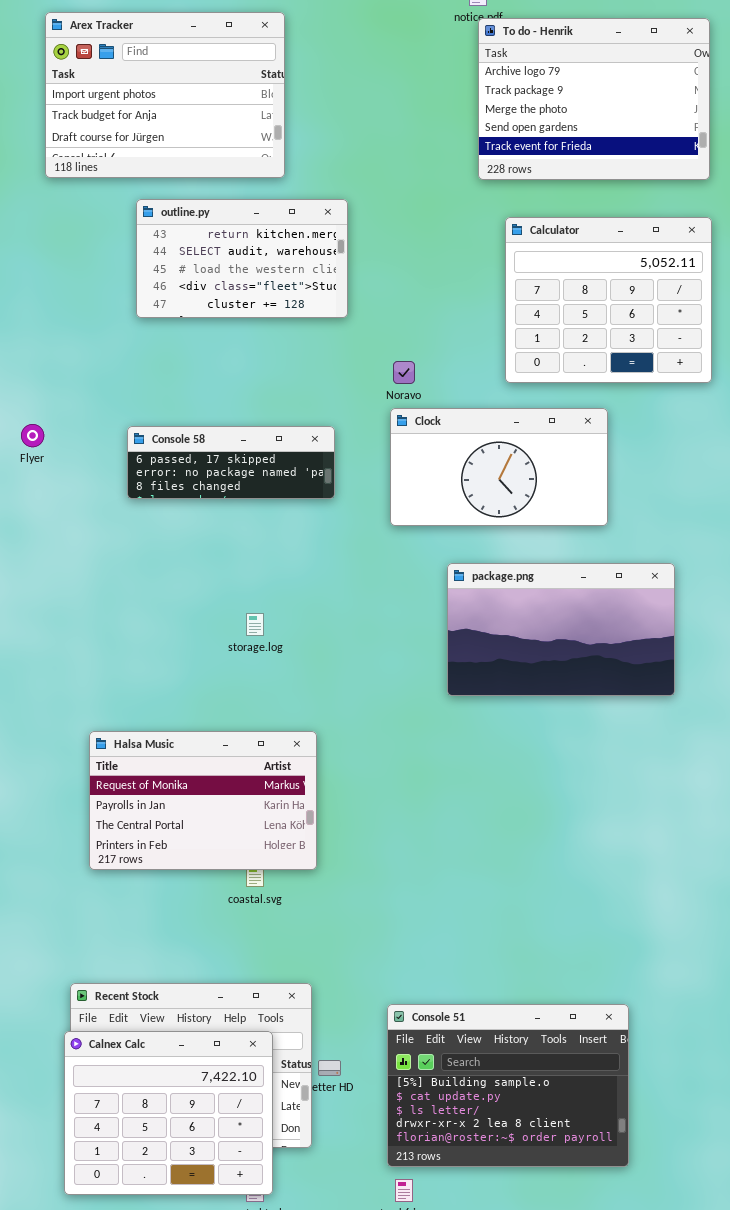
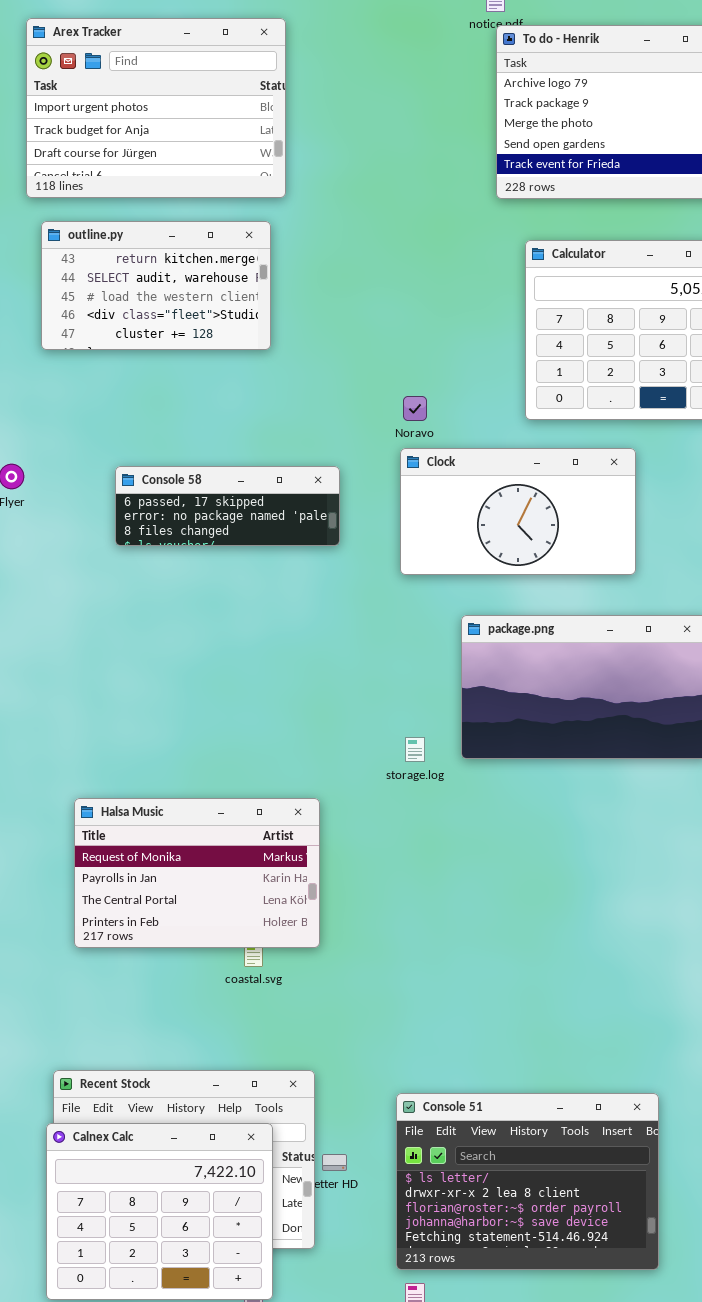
outline.py: [136,199,348,318] -> [41,221,271,350], moved
storage.log: [246,613,264,636] -> [405,737,425,762], moved
Console 51: [387,1004,629,1167] -> [396,1093,659,1270], scrolled down 2 rows

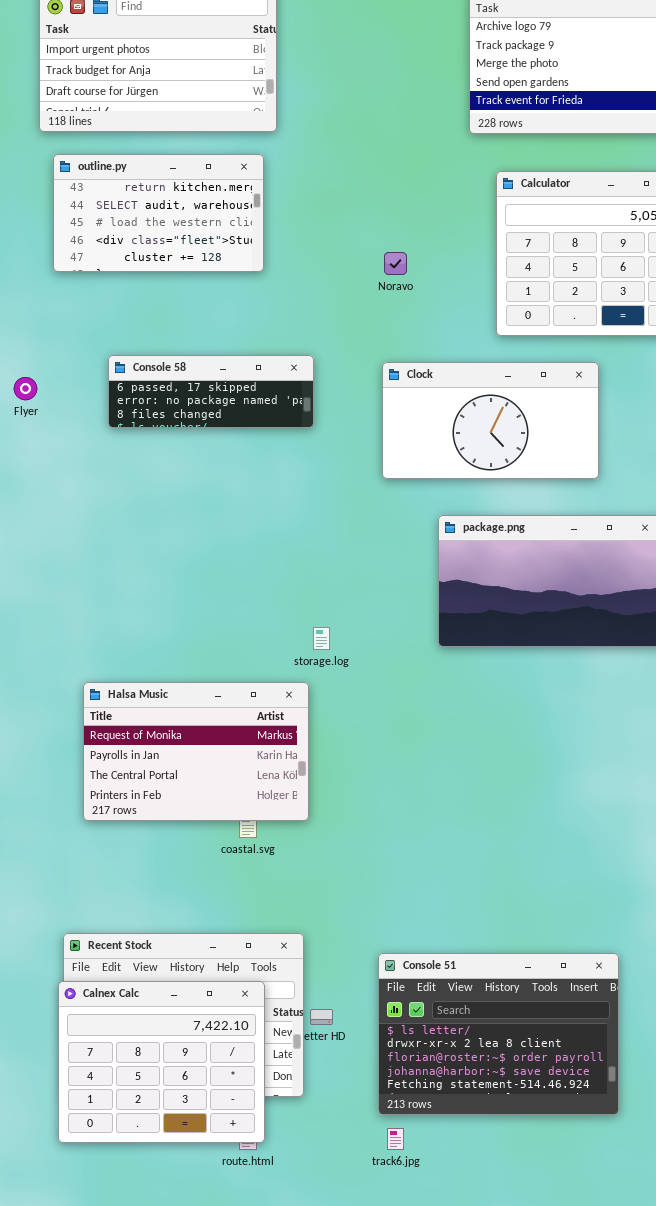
Noravo: [403,396,427,421] -> [384,252,407,275], moved
Console 58: [115,466,340,546] -> [108,355,314,428], moved
storage.log: [405,737,425,762] -> [313,627,330,650], moved

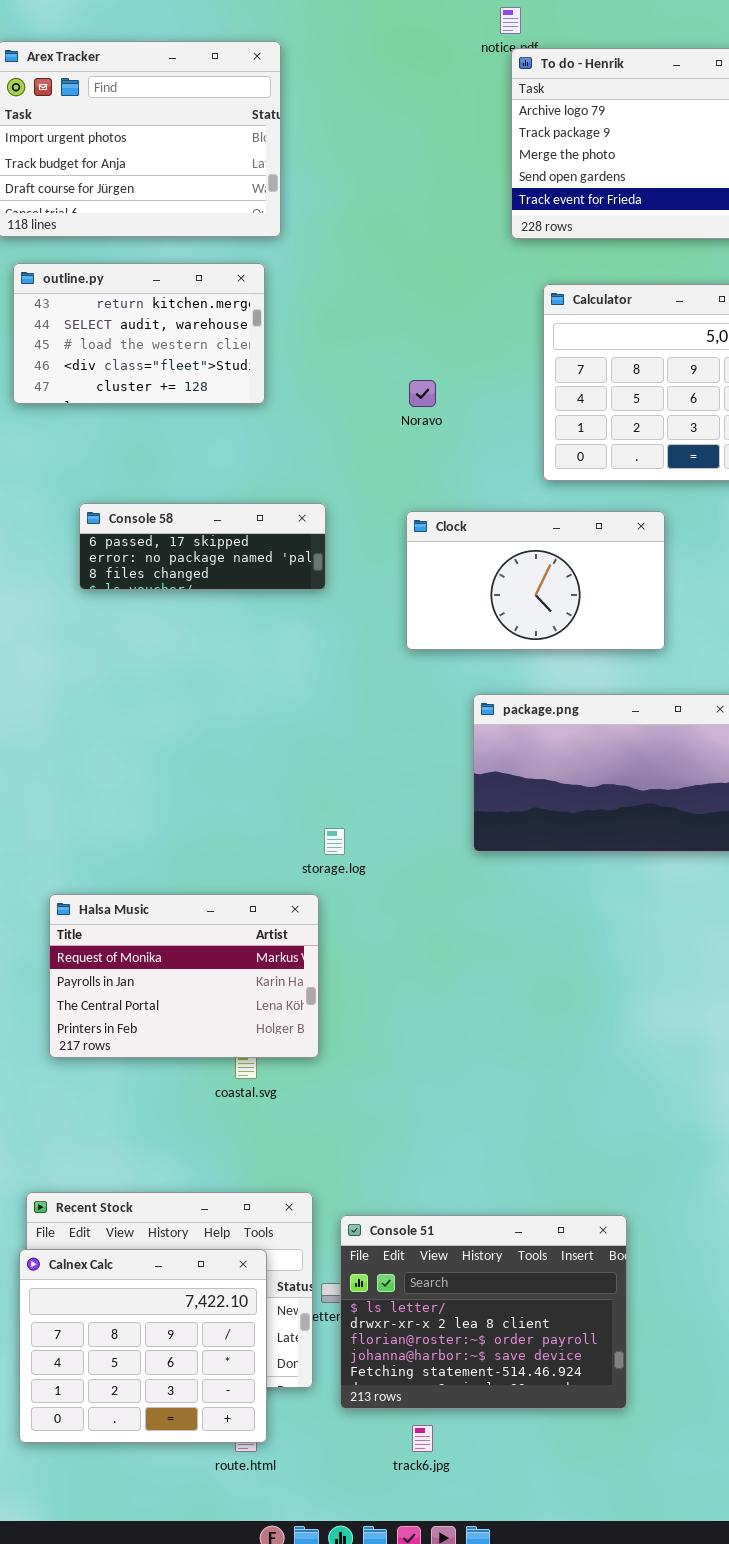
Console 51: [378,953,619,1115] -> [340,1215,627,1409], moved

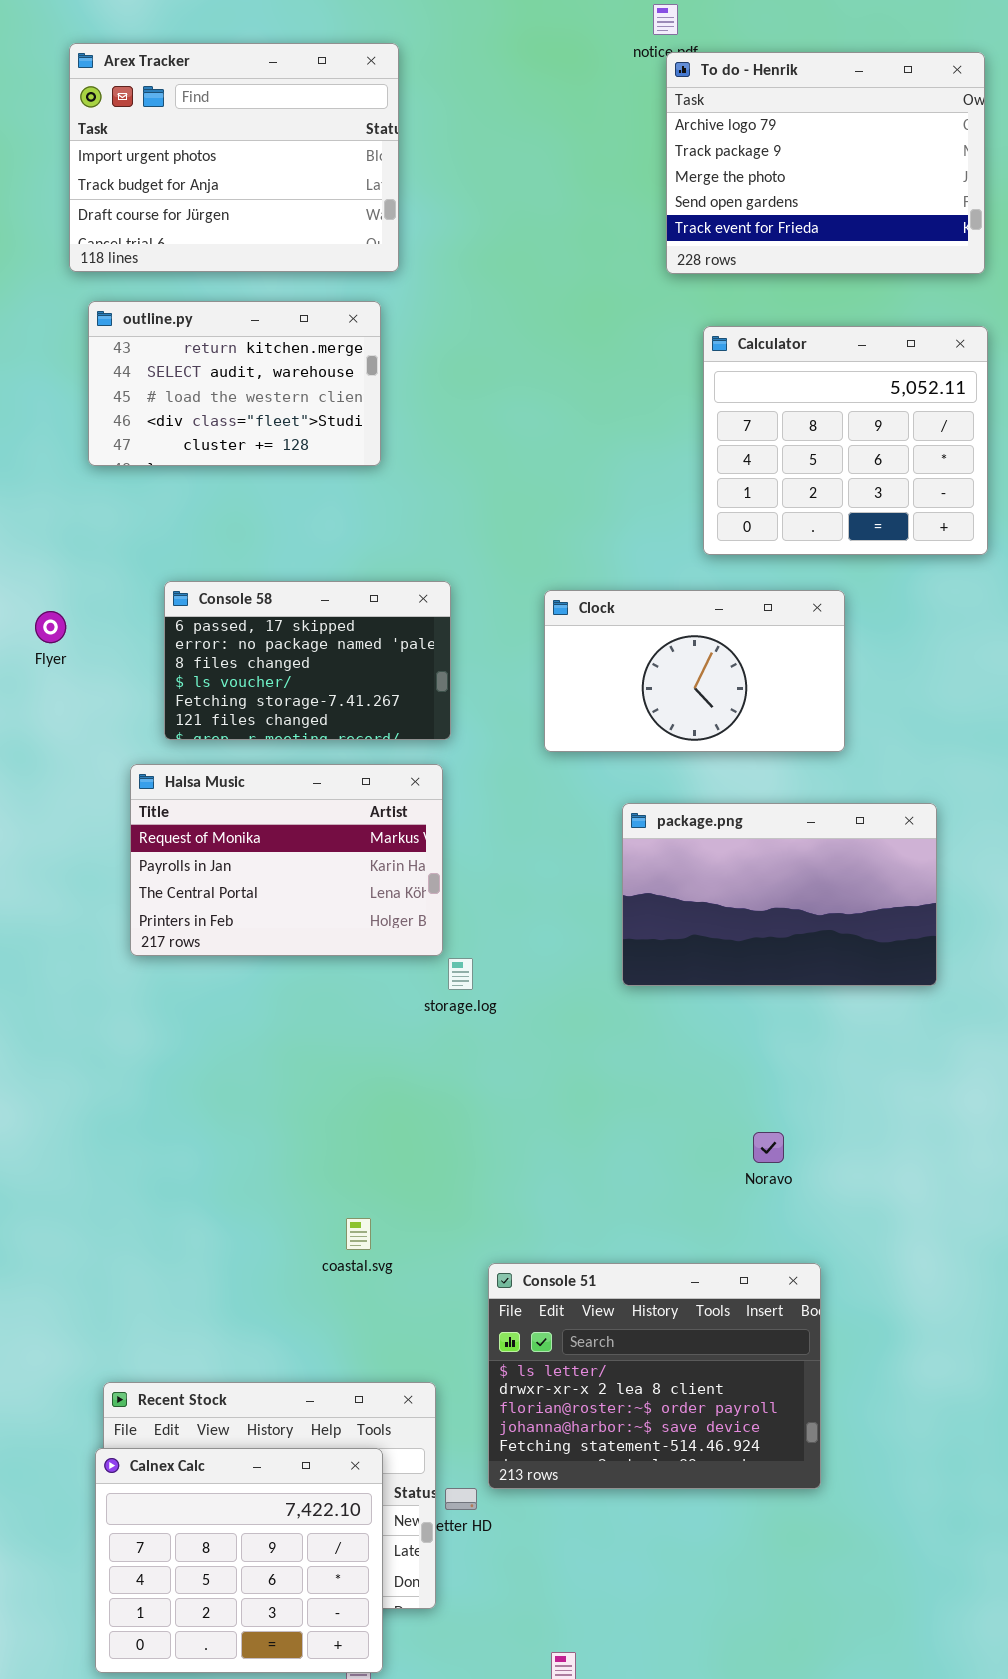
Noravo: [409,380,436,407] -> [753,1132,784,1163], moved
Console 58: [79,503,326,590] -> [164,581,451,740], resized
Halsa Music: [49,894,319,1058] -> [130,764,443,956], moved
Console 51: [340,1215,627,1409] -> [488,1263,821,1489], moved

